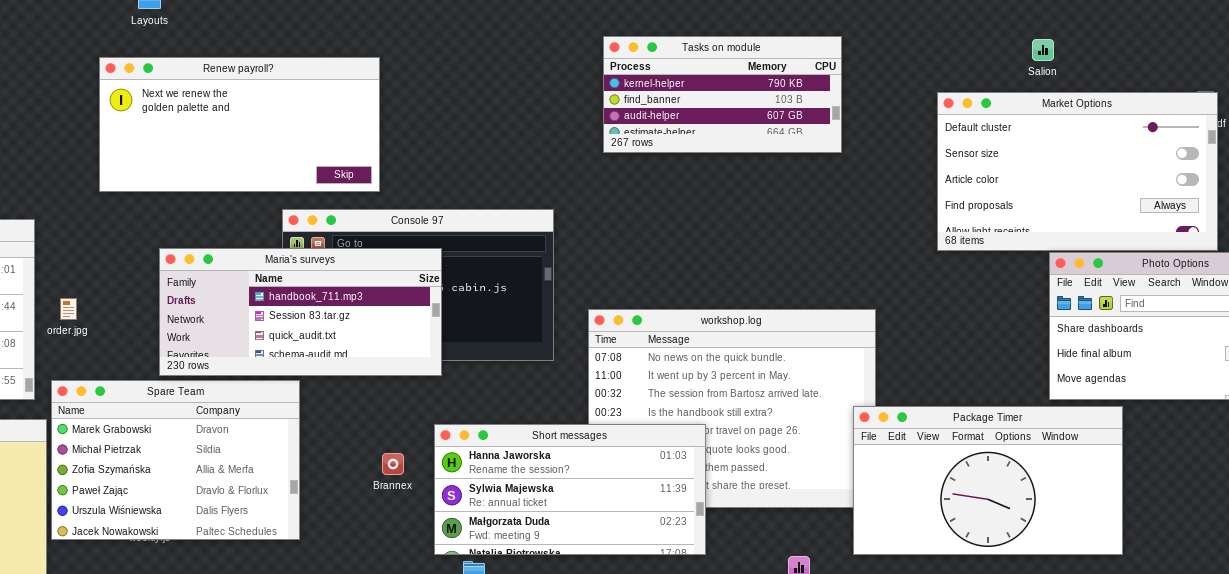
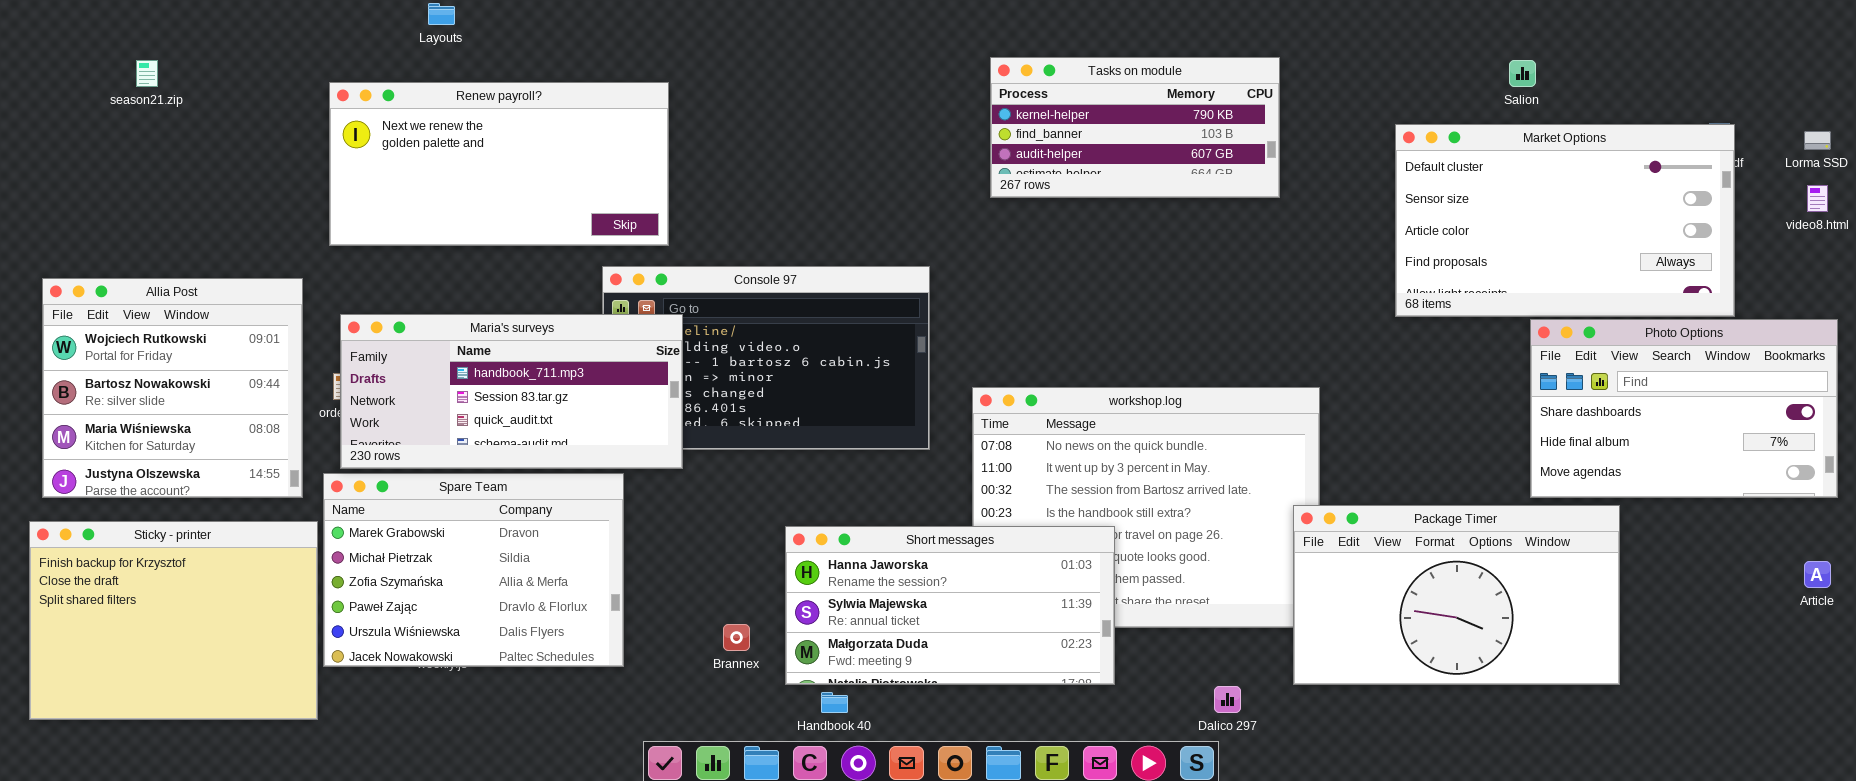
Renew payroll?: [99,57,380,192] -> [329,82,669,246], moved
Maria's surveys: [159,248,442,376] -> [340,314,683,469], moved
Brannex: [382,453,404,475] -> [723,624,750,651], moved

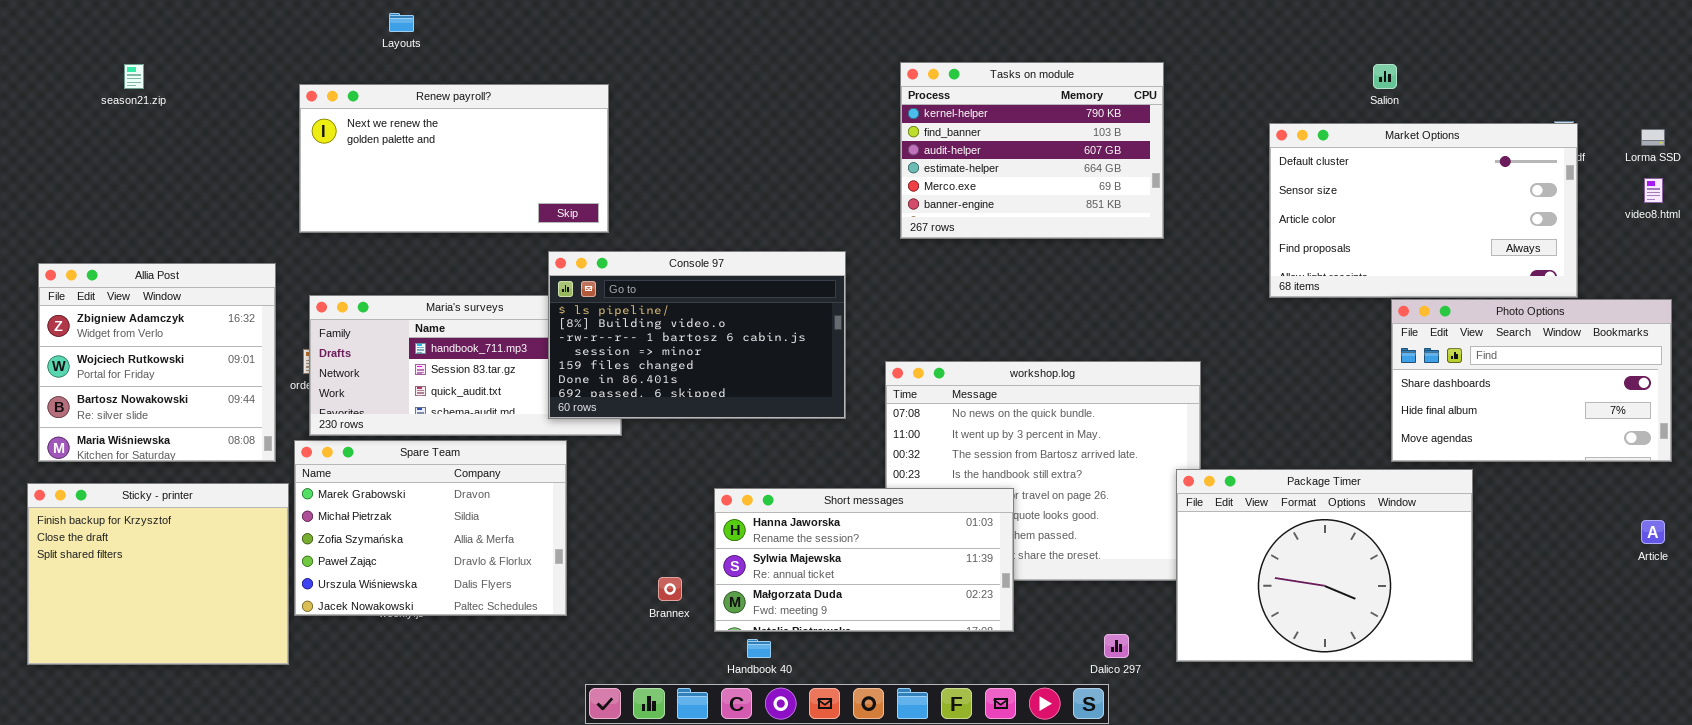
Tasks on module: [990,57,1280,198] -> [900,62,1164,239], resized
Console 97: [602,266,930,450] -> [548,251,846,419], raised
Allia Post: [42,278,303,498] -> [38,263,276,462], scrolled up 1 row
Package Timer: [1293,505,1620,685] -> [1176,469,1473,662], resized

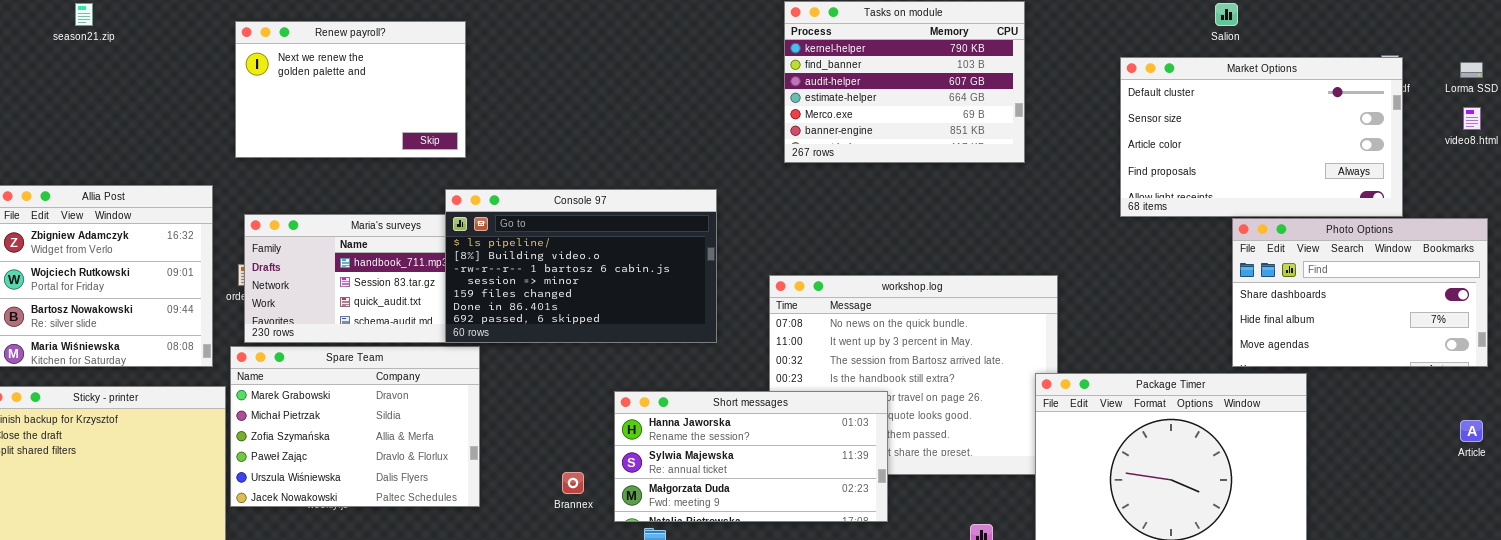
Renew payroll?: [299,84,609,233] -> [235,21,466,158], resized
Console 97: [548,251,846,419] -> [445,189,717,343], moved

